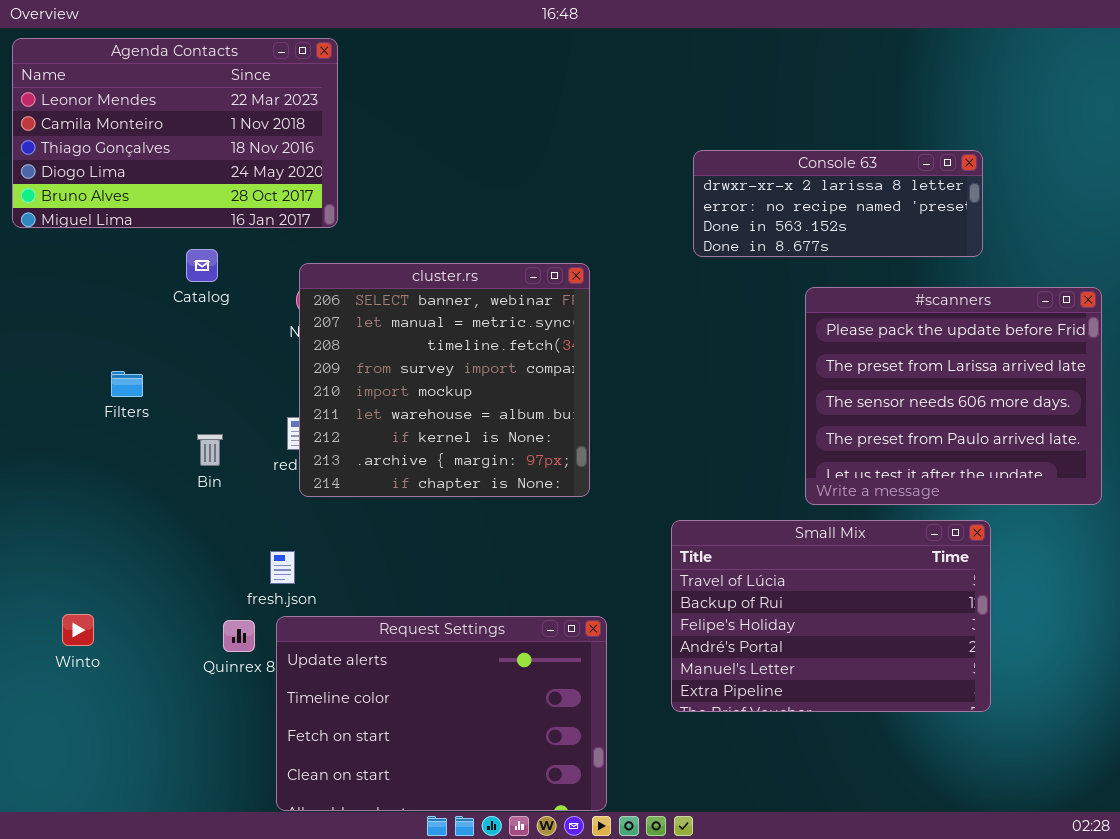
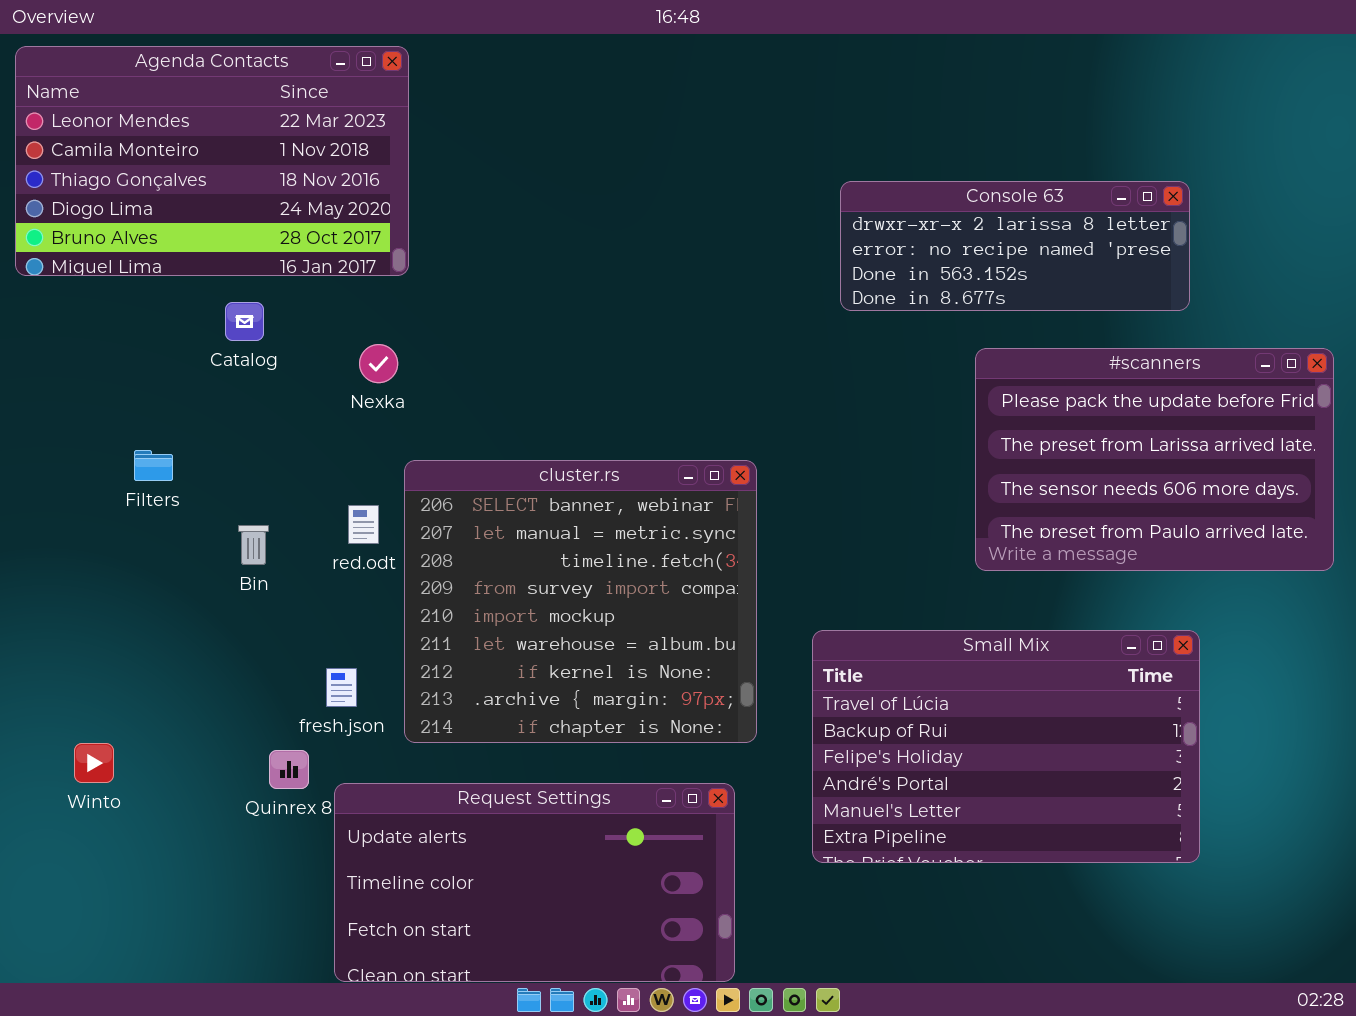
cluster.rs: [299,263,590,497] -> [404,460,757,743], moved
#scanners: [805,287,1102,505] -> [975,348,1334,571], resized
Request Settings: [276,616,607,811] -> [334,783,735,982], resized

